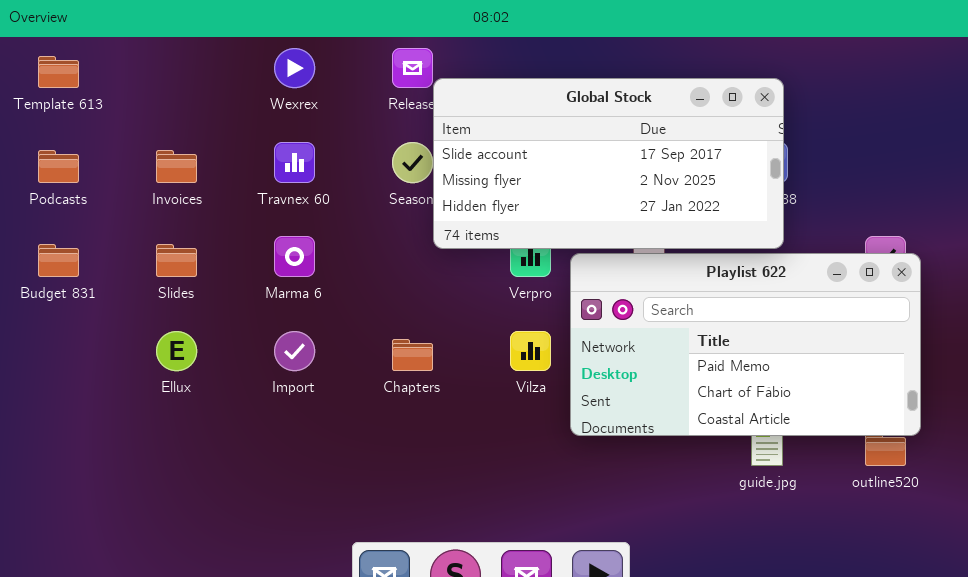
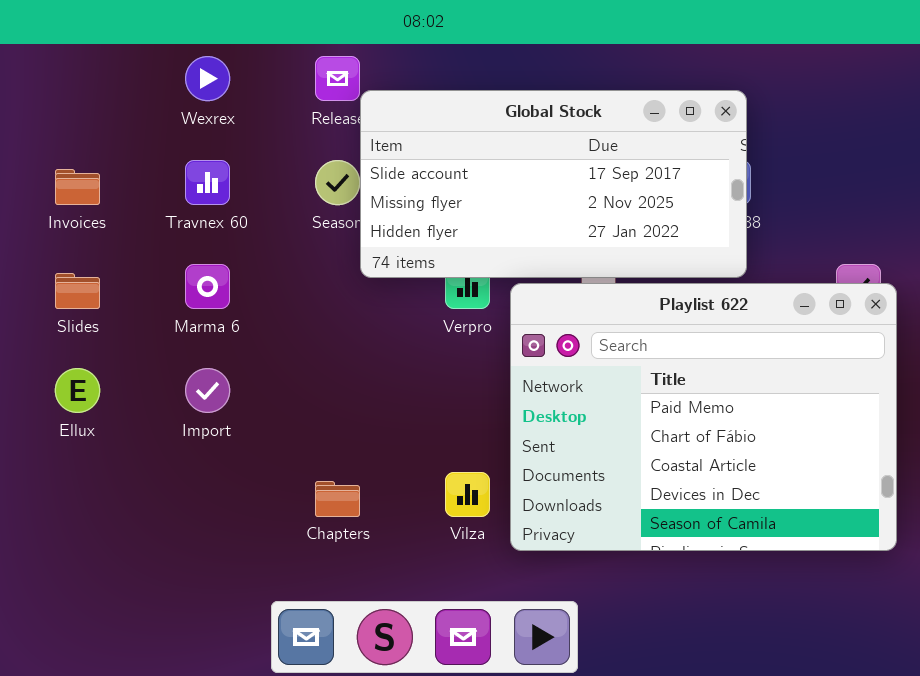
Playlist 622: [570,253,921,436] -> [510,283,897,551], resized
Vilza: [510,331,551,371] -> [445,472,490,517], moved
Chapters: [392,339,433,371] -> [315,481,360,517], moved

